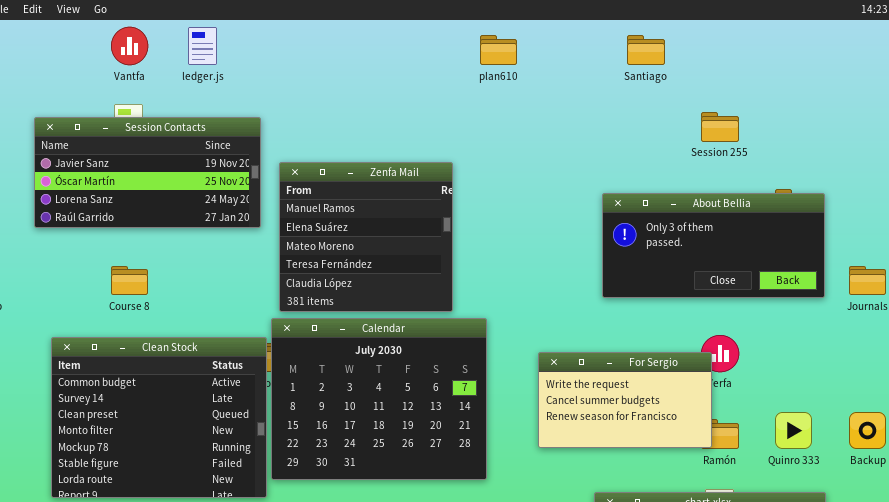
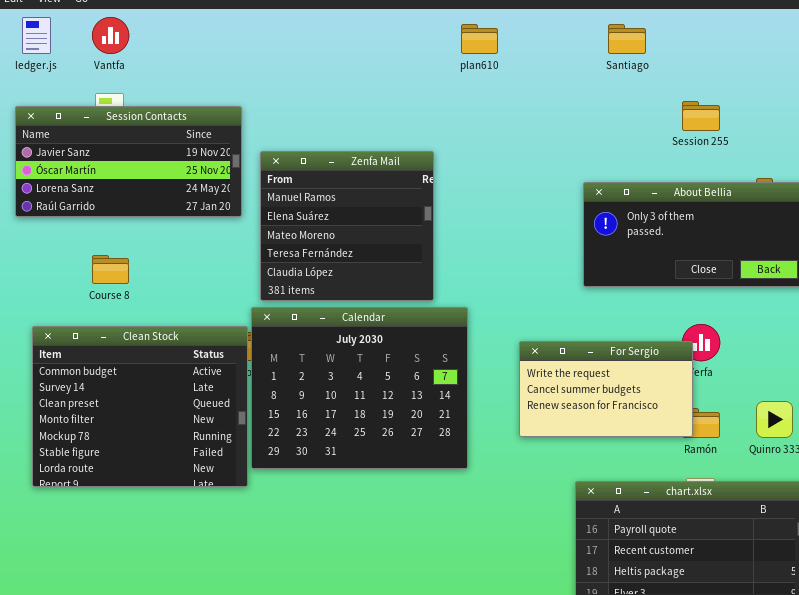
ledger.js: [188,27,217,65] -> [22,17,51,54], moved

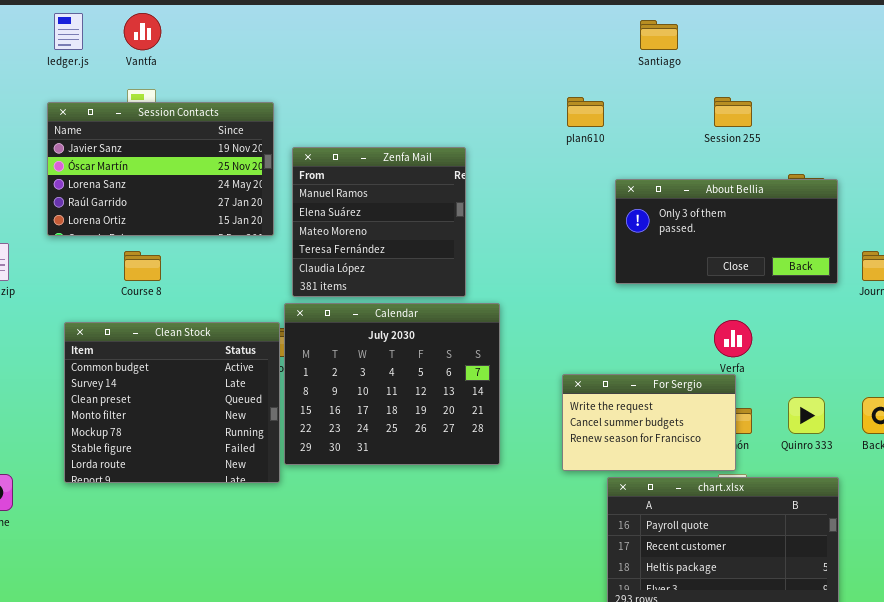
plan610: [461,24,498,54] -> [567,97,604,127], moved
Session Contacts: [15,106,242,217] -> [47,102,274,236], resized
For Sergio: [519,341,693,437] -> [562,374,736,471], moved

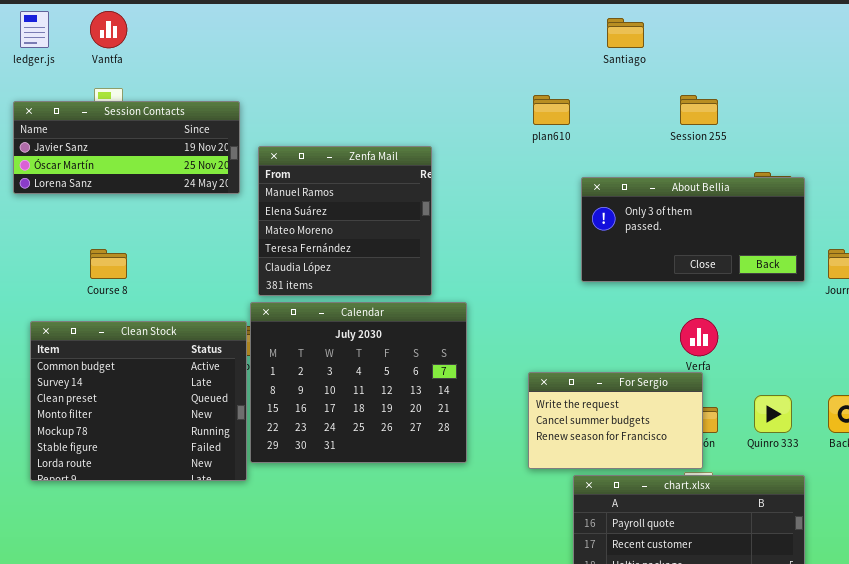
Session Contacts: [47,102,274,236] -> [13,101,240,194], resized

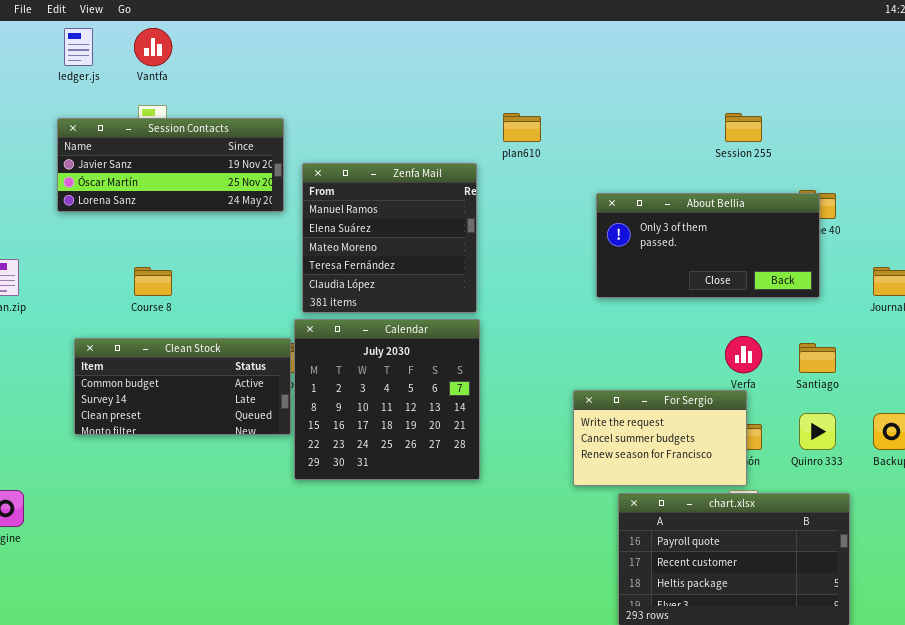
Santiago: [607,18,644,48] -> [799,343,836,373], moved
plan610: [533,95,570,125] -> [503,113,541,142], moved
About Bellia: [581,177,805,282] -> [596,193,820,298], moved
Calendar: [250,302,467,463] -> [294,319,480,480], resized
Clean Stock: [30,321,247,481] -> [74,338,291,435], resized

